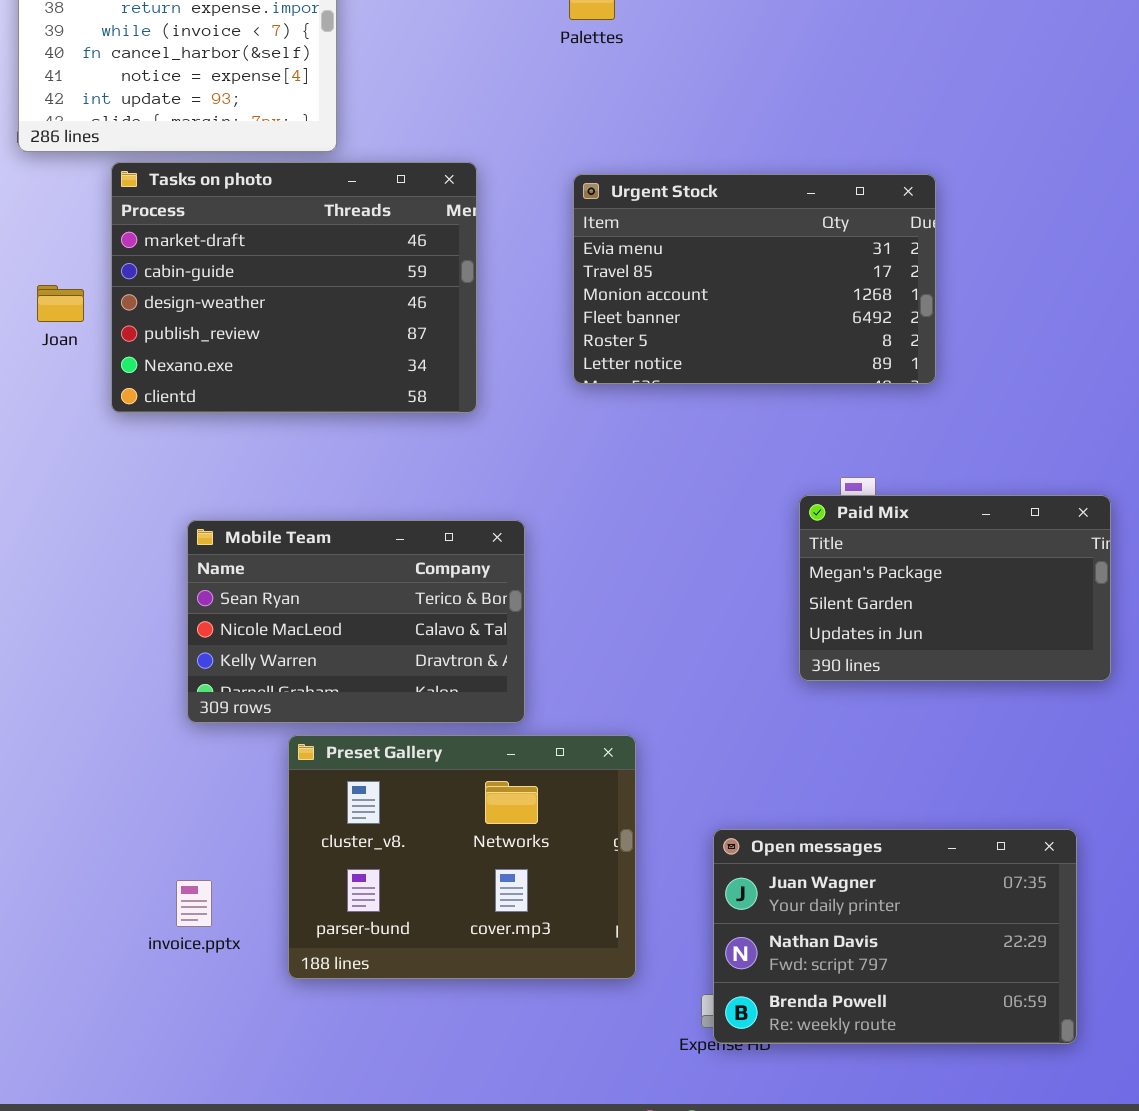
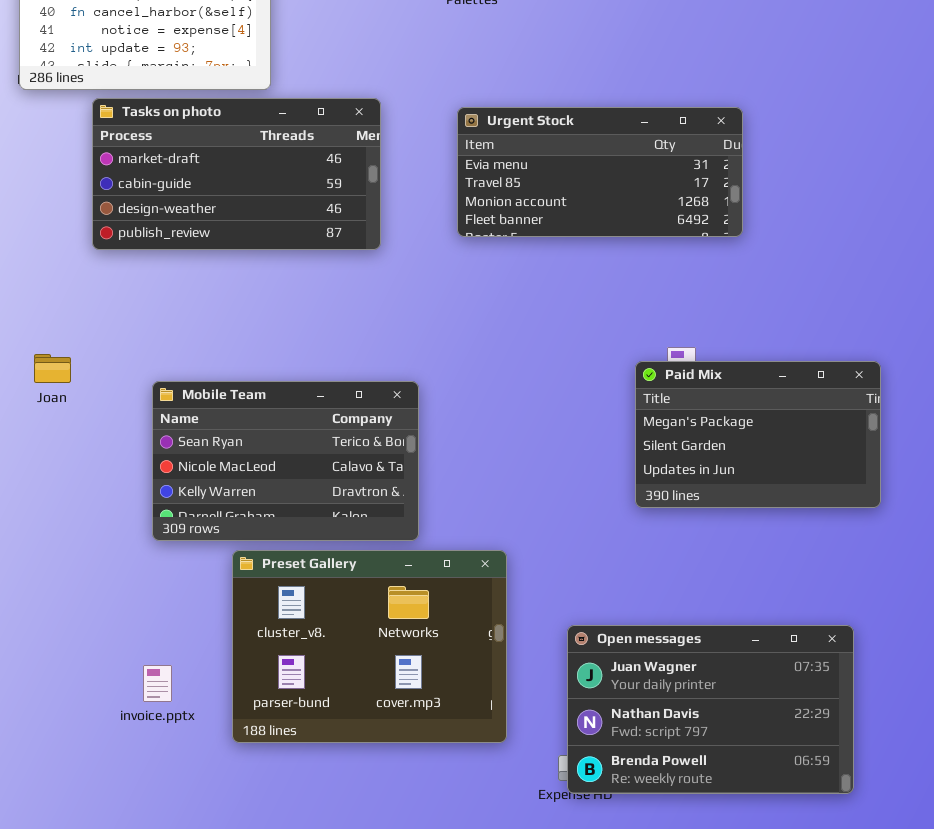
Tasks on photo: [111,162,477,413] -> [92,98,381,250], resized
Urgent Stock: [573,174,936,384] -> [457,107,743,237], resized
Joan: [37,285,84,322] -> [34,354,71,383], moved

